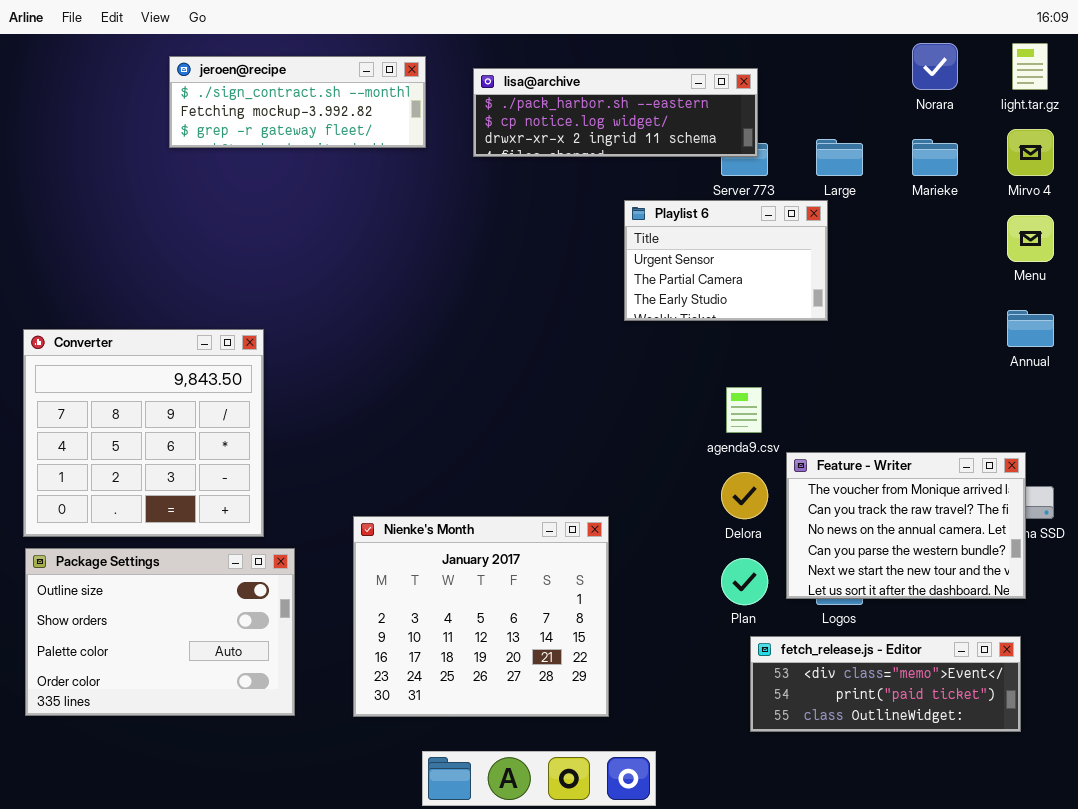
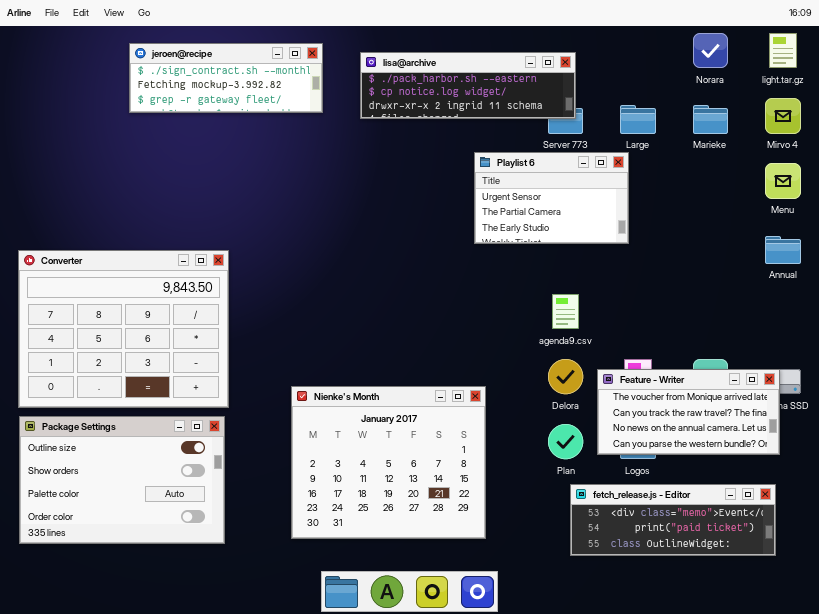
Converter: [23,329,264,537] -> [18,250,229,408], resized
Feature - Writer: [786,452,1026,599] -> [597,369,780,455], resized
Nienke's Month: [353,516,609,717] -> [291,386,486,539], moved

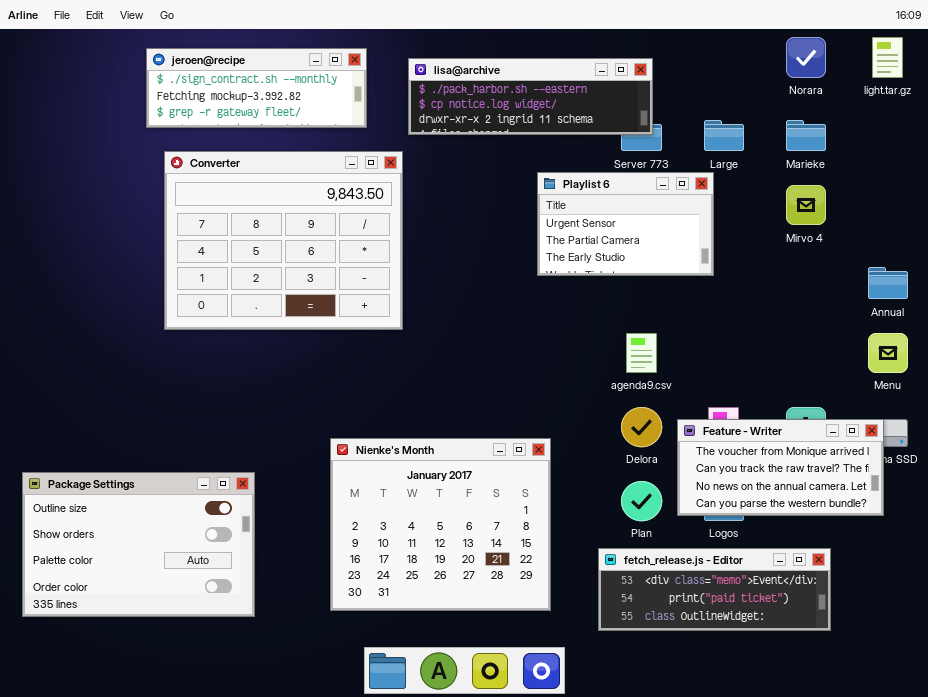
Mirvo 4: [765,98,801,134] -> [786,185,826,225], moved
Menu: [765,163,801,199] -> [868,333,908,373], moved
Converter: [18,250,229,408] -> [164,151,403,330], moved
fetch_release.js - Editor: [570,484,776,556] -> [598,548,831,631], moved

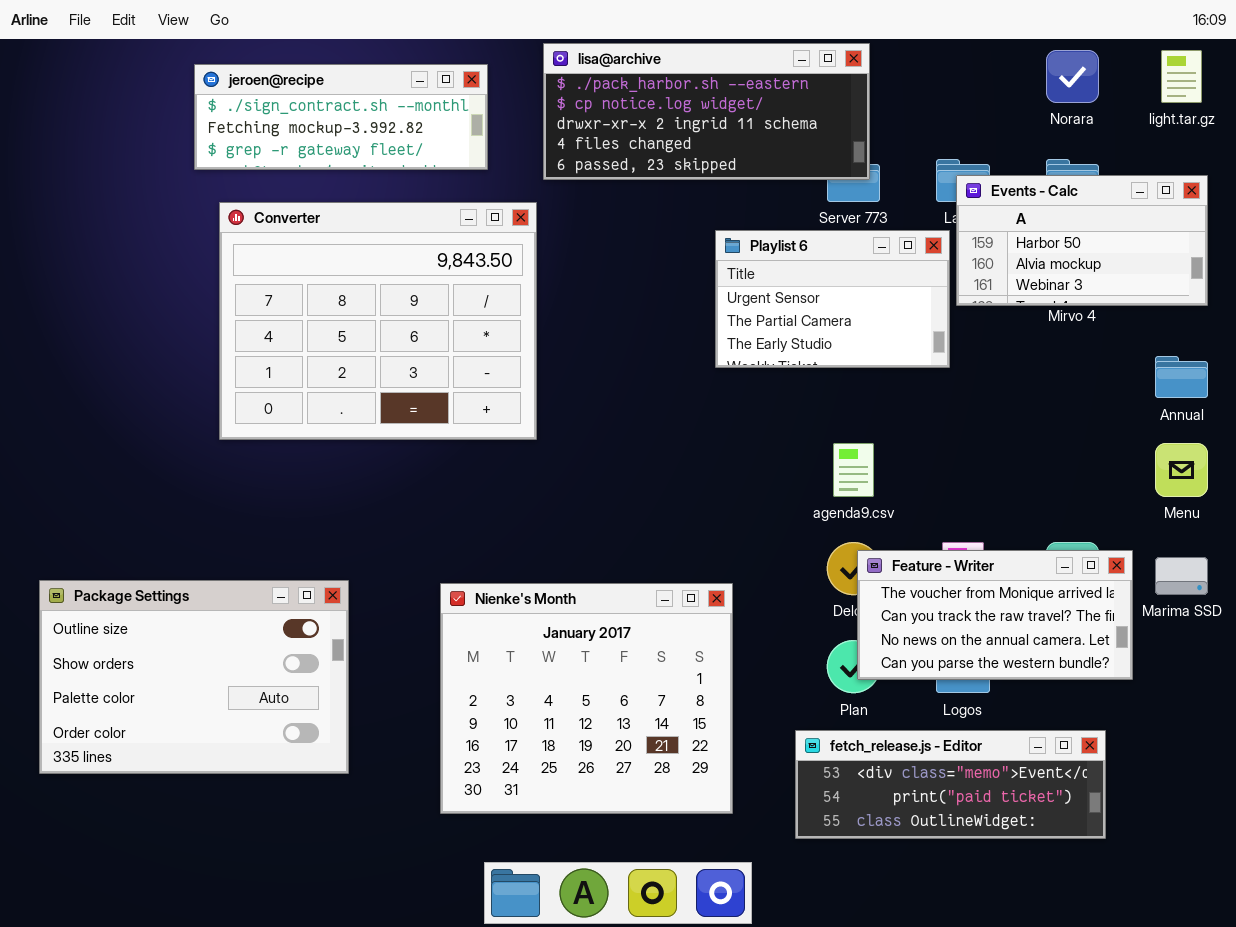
lisa@archive: [408,58,653,135] -> [543,43,870,180], resized
Events - Calc: none -> [956,175,1208,306], opened
Feature - Writer: [677,419,884,516] -> [857,550,1133,680], moved
Package Settings: [22,472,255,617] -> [39,580,349,774], moved

